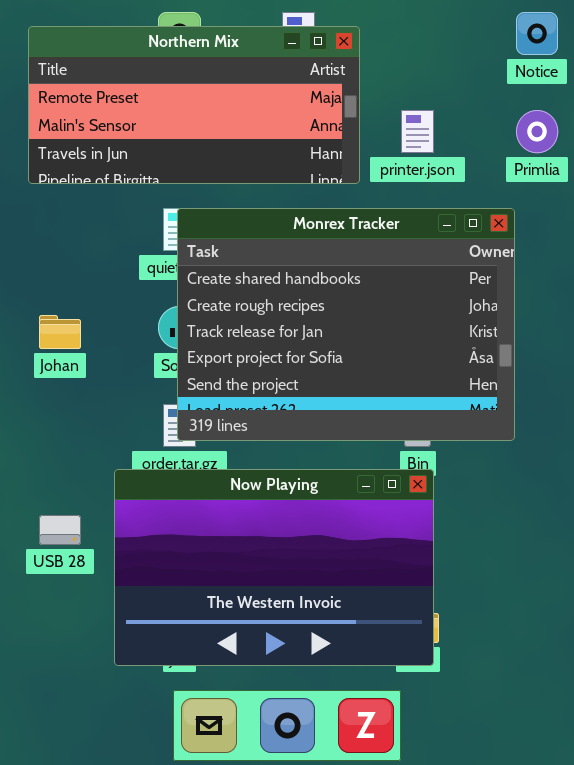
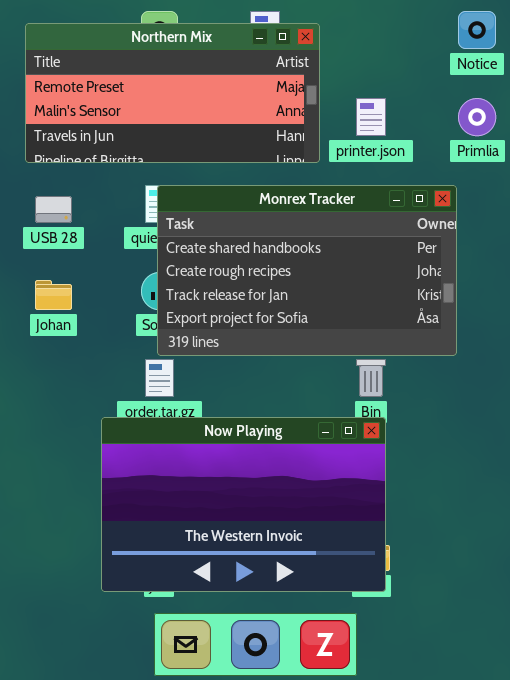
Monrex Tracker: [177,208,515,441] -> [157,185,457,356], resized
USB 28: [39,515,81,545] -> [35,196,72,223], moved

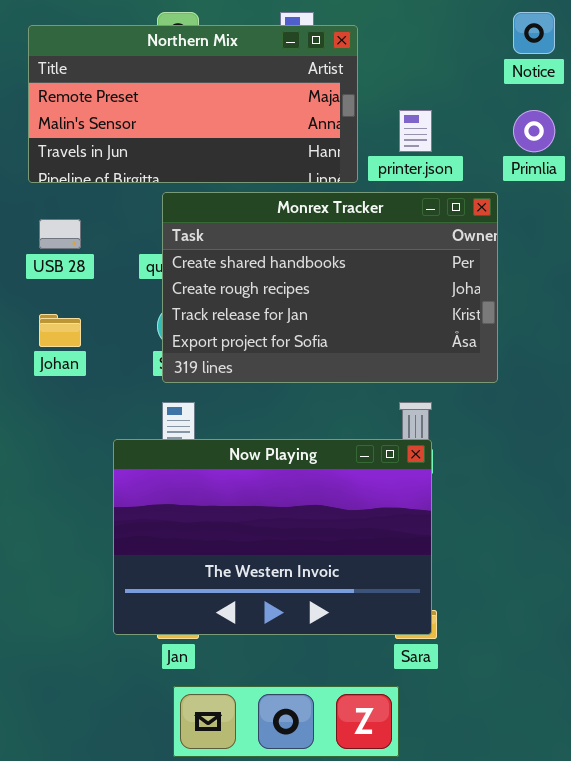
Monrex Tracker: [157,185,457,356] -> [162,192,498,383], moved
Now Playing: [101,417,386,592] -> [113,439,432,635], moved

